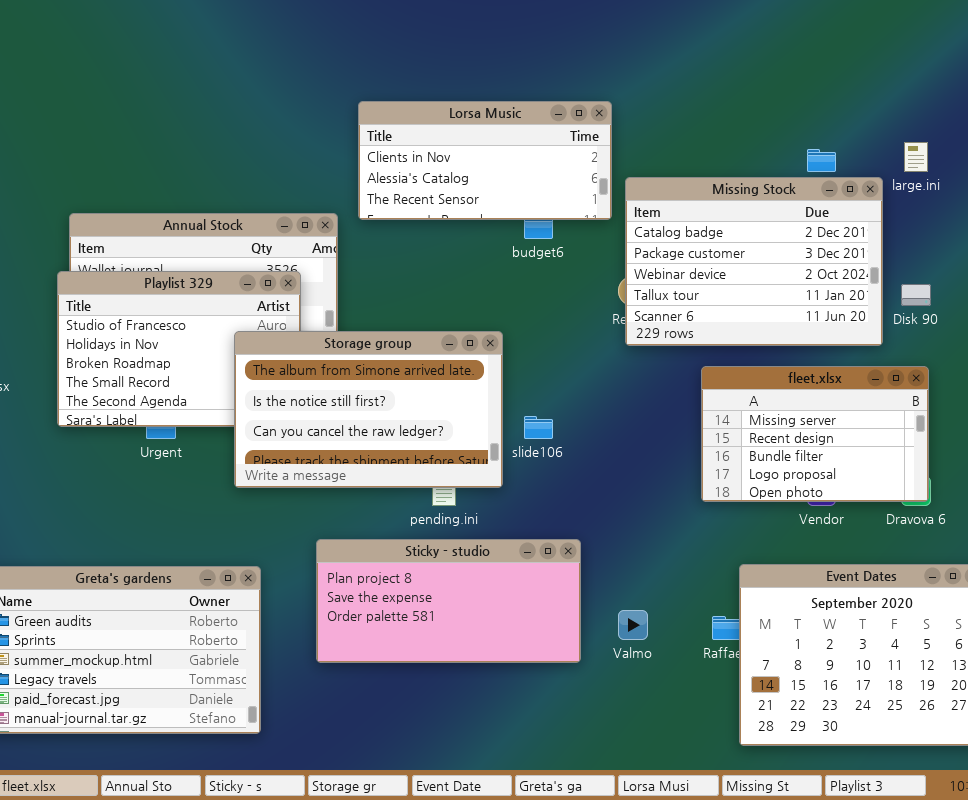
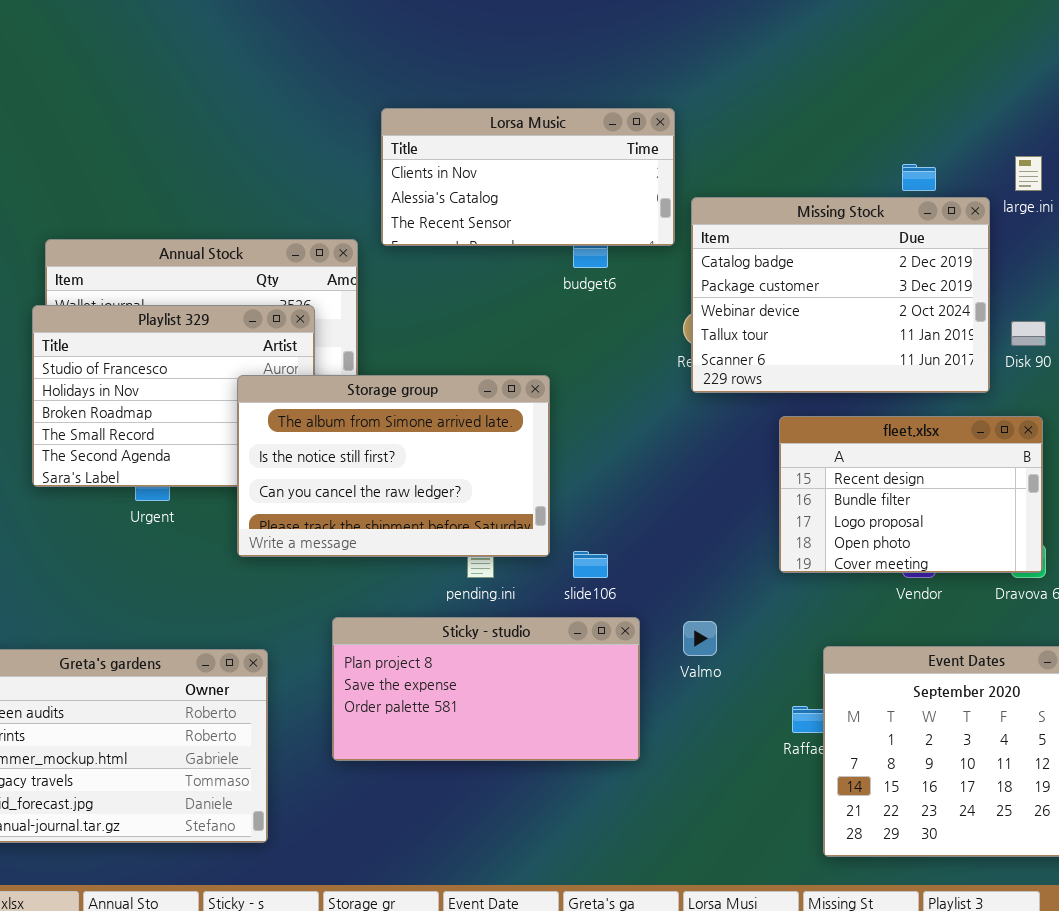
fleet.xlsx: [701,366,929,502] -> [779,416,1043,573], scrolled down 1 row
slide106: [524,416,553,439] -> [573,551,608,578], moved
Valmo: [618,610,648,640] -> [683,621,717,656], moved

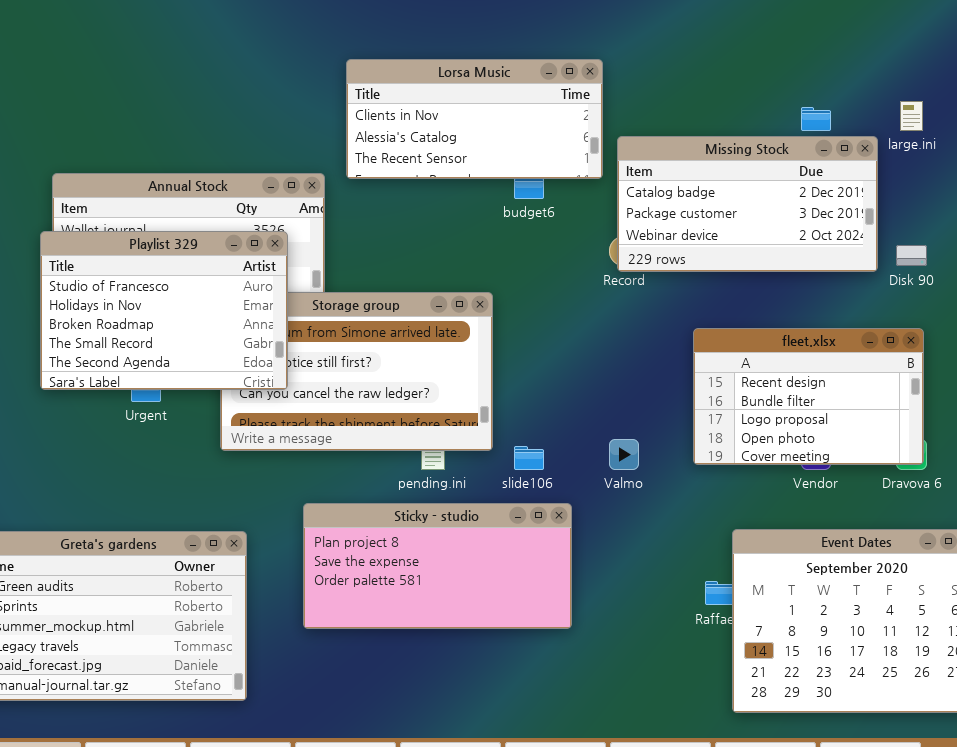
Missing Stock: [691,197,990,393] -> [617,136,878,272], resized
Playlist 329: [32,305,315,487] -> [40,231,288,390], raised
Valmo: [683,621,717,656] -> [609,439,639,470], moved

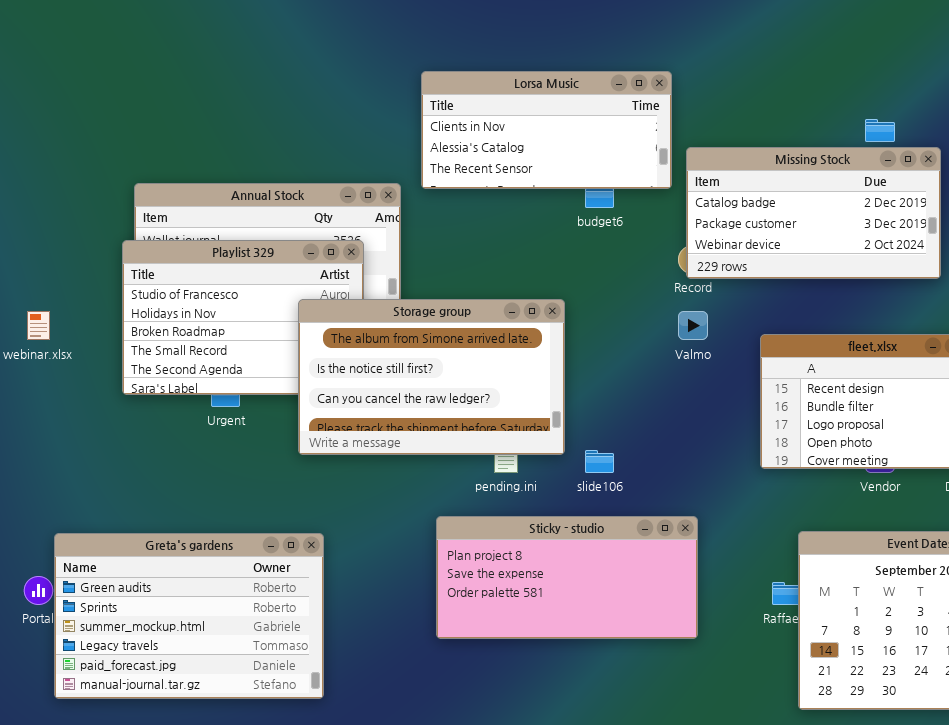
Storage group: [220,292,493,451] -> [298,299,565,455], raised
Valmo: [609,439,639,470] -> [678,311,708,340], moved
Sticky - studio: [303,503,572,629] -> [436,516,698,639], moved

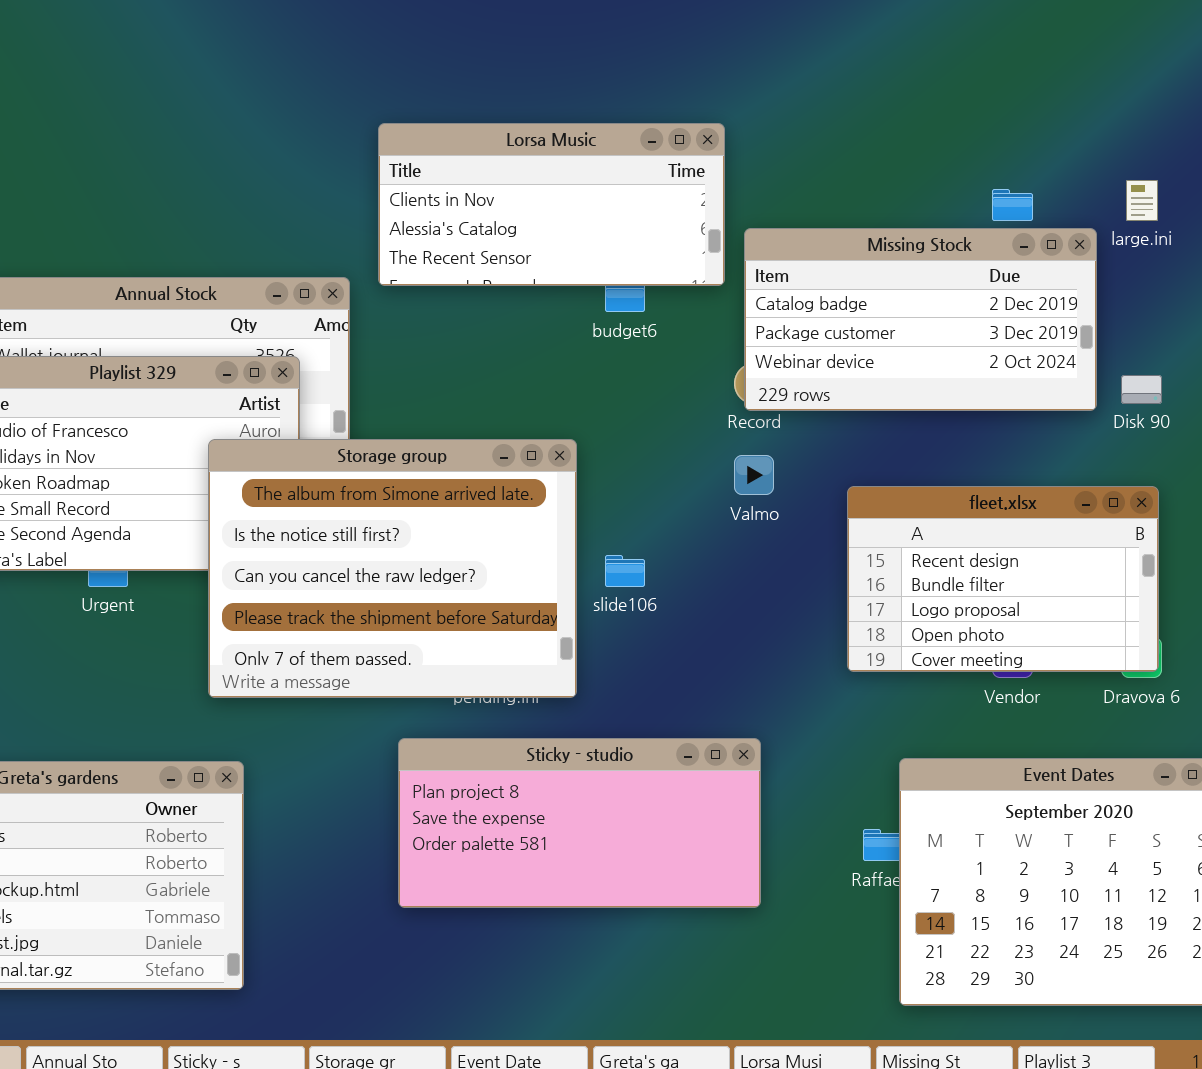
Storage group: [298,299,565,455] -> [208,439,577,698], resized
slide106: [585,450,614,473] -> [605,555,645,587], moved

